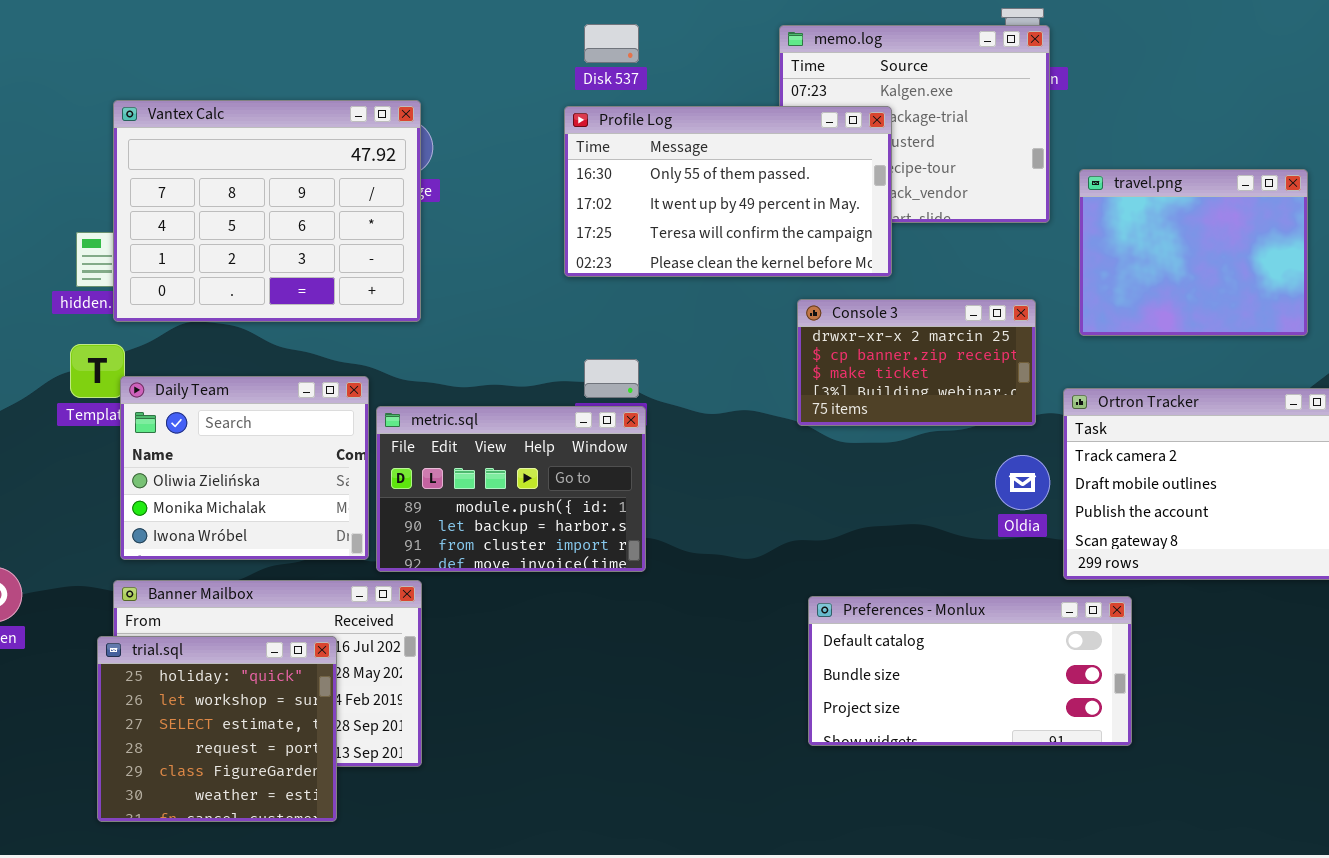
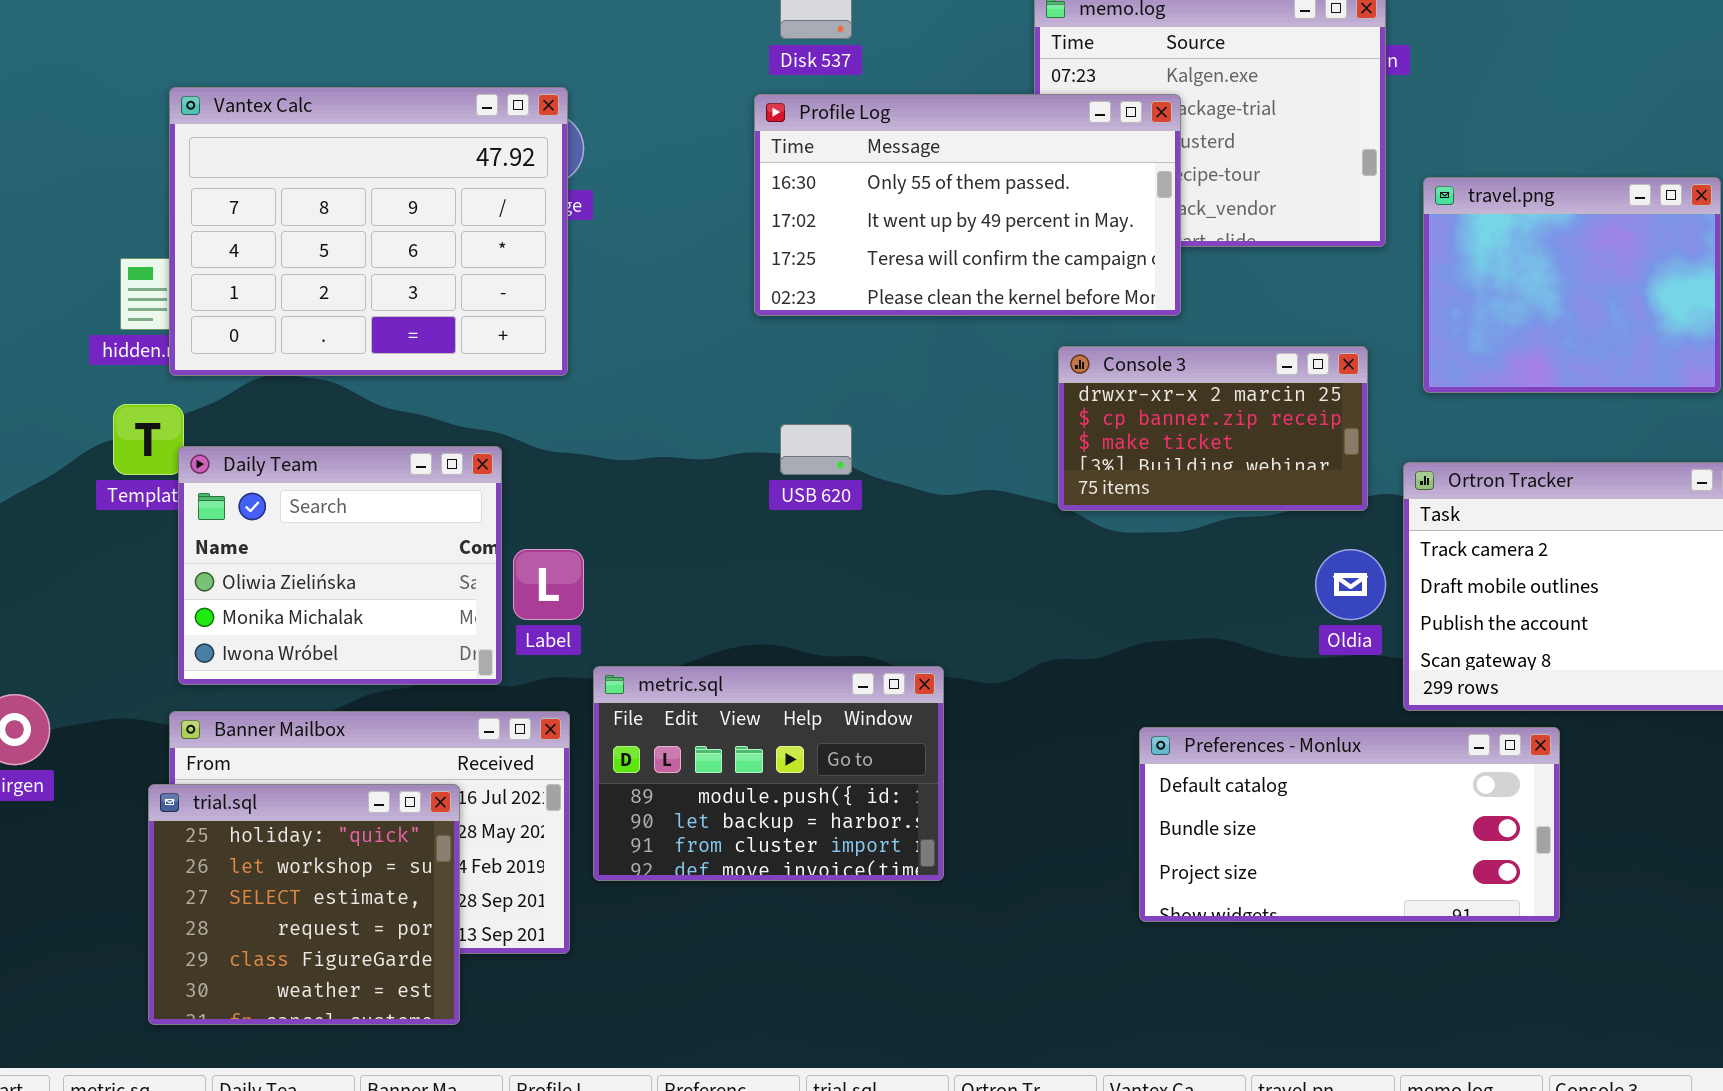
metric.sql: [376,406,646,572] -> [593,666,944,881], moved
Preferences - Monlux: [808,596,1132,746] -> [1139,727,1560,922], moved

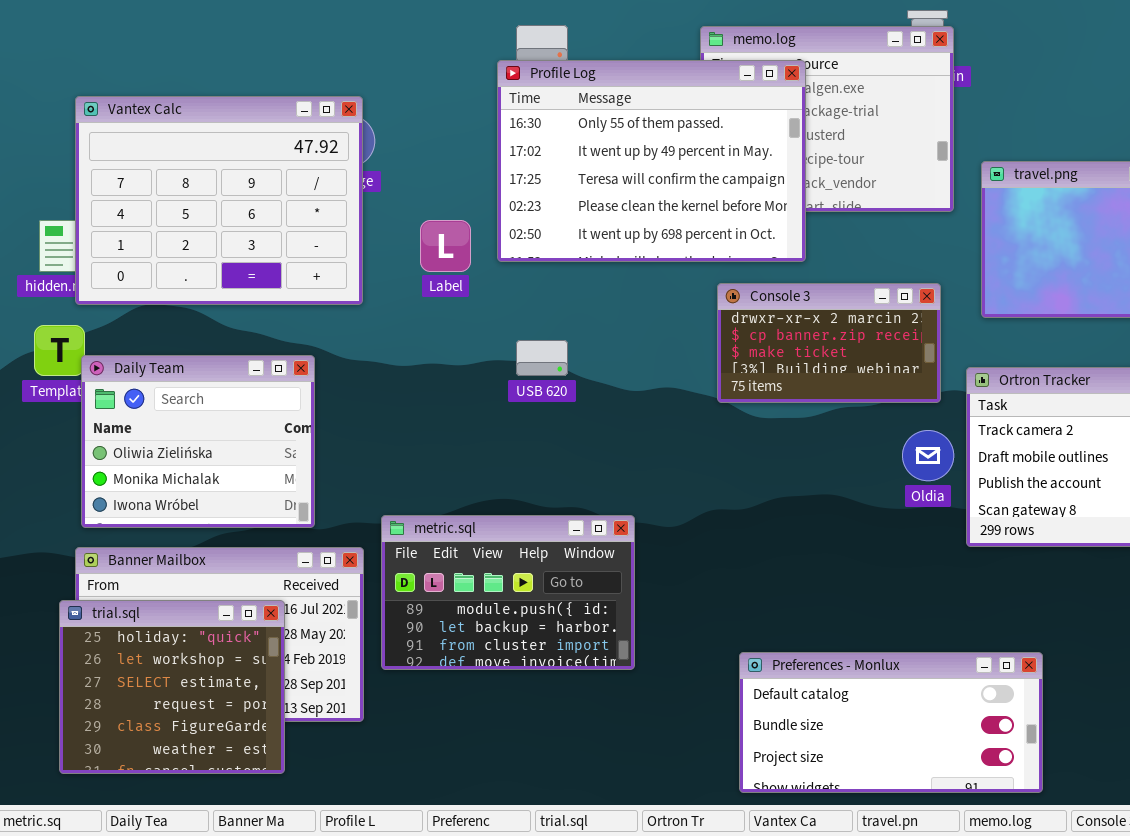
Profile Log: [754,94,1181,316] -> [497,60,806,262], resized
Label: [513,549,584,620] -> [420,220,471,272], moved
Preferences - Monlux: [1139,727,1560,922] -> [739,652,1043,793], moved

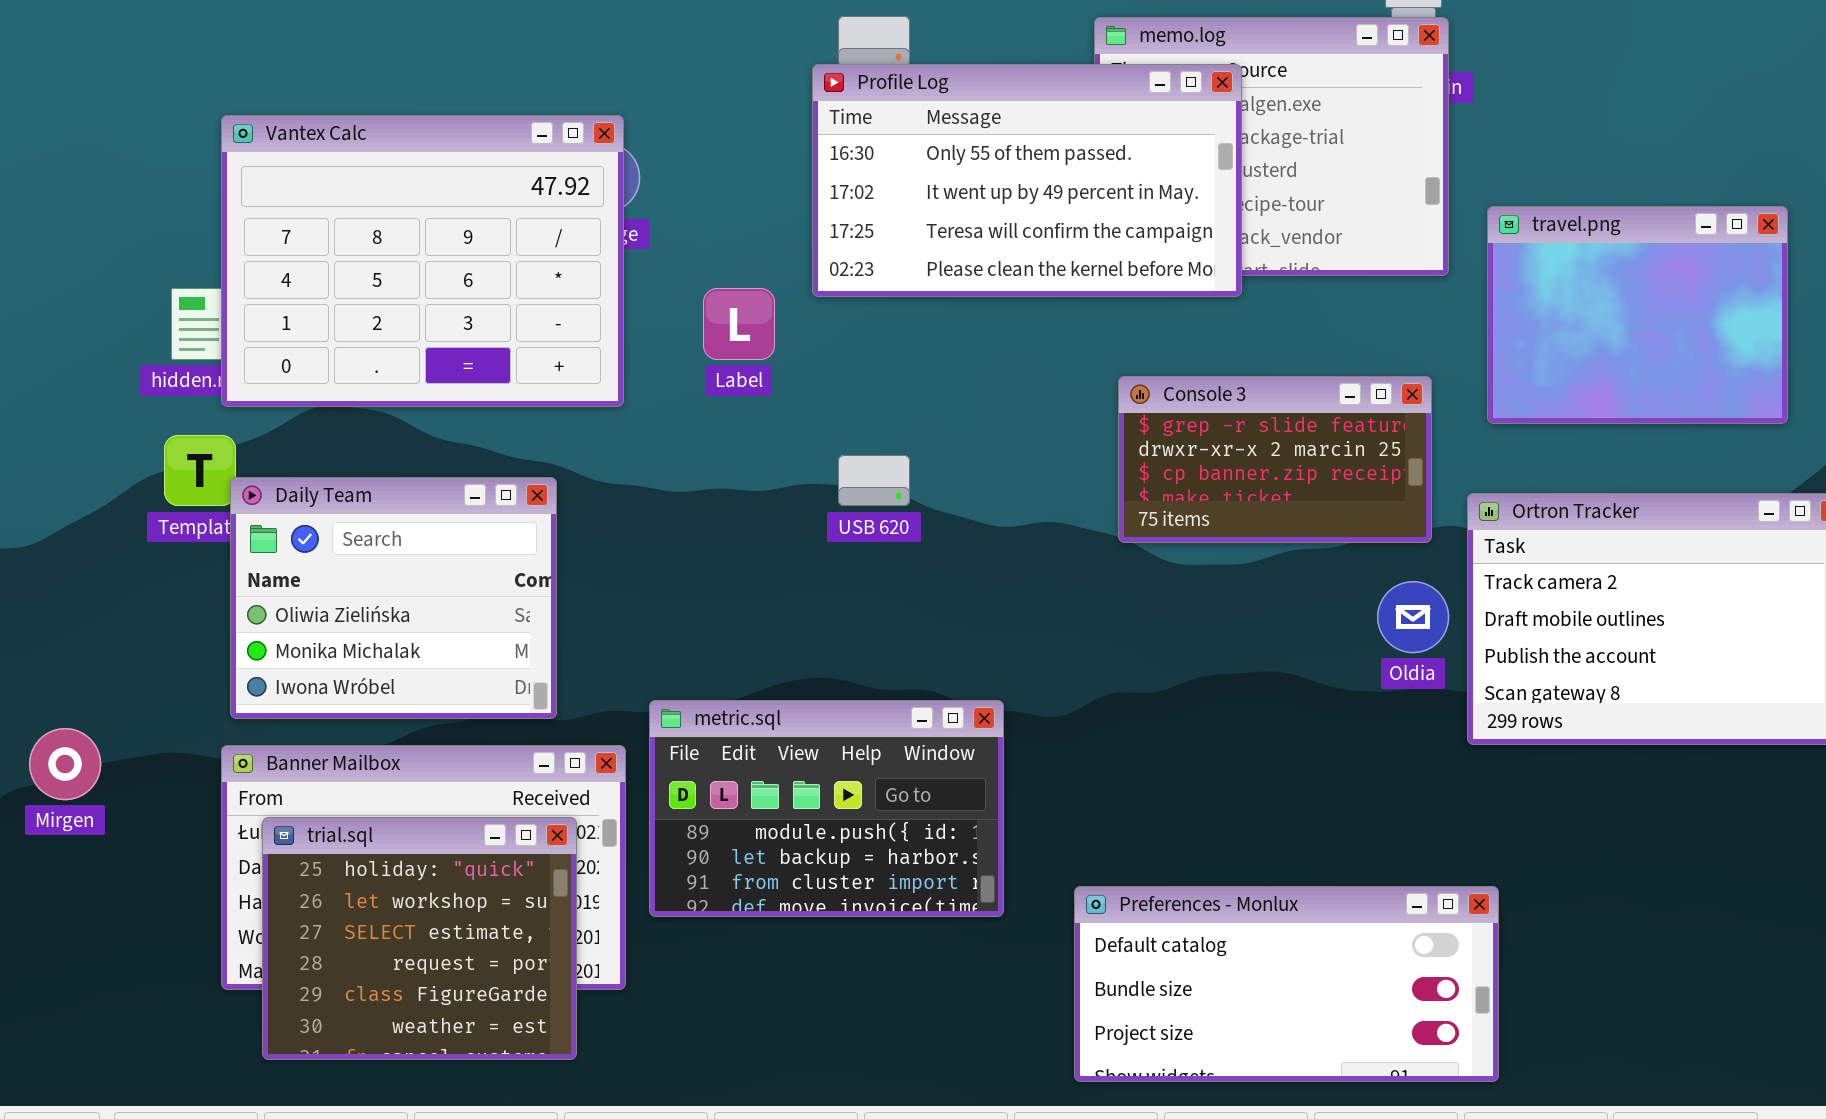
Profile Log: [497,60,806,262] -> [812,64,1242,297], resized
Console 3: [717,283,941,403] -> [1118,376,1432,543], scrolled up 1 row
trial.sql: [59,600,285,774] -> [262,817,577,1060], moved
Preferences - Monlux: [739,652,1043,793] -> [1074,886,1499,1082], moved

